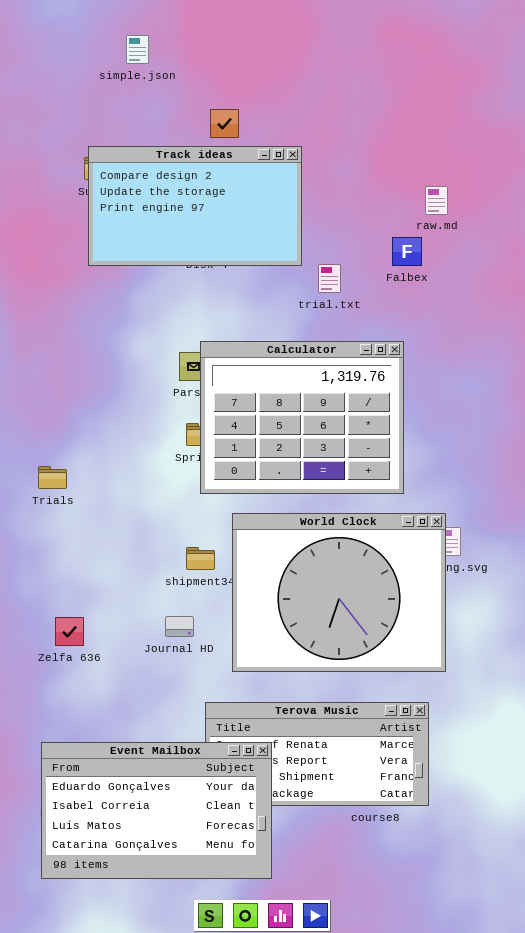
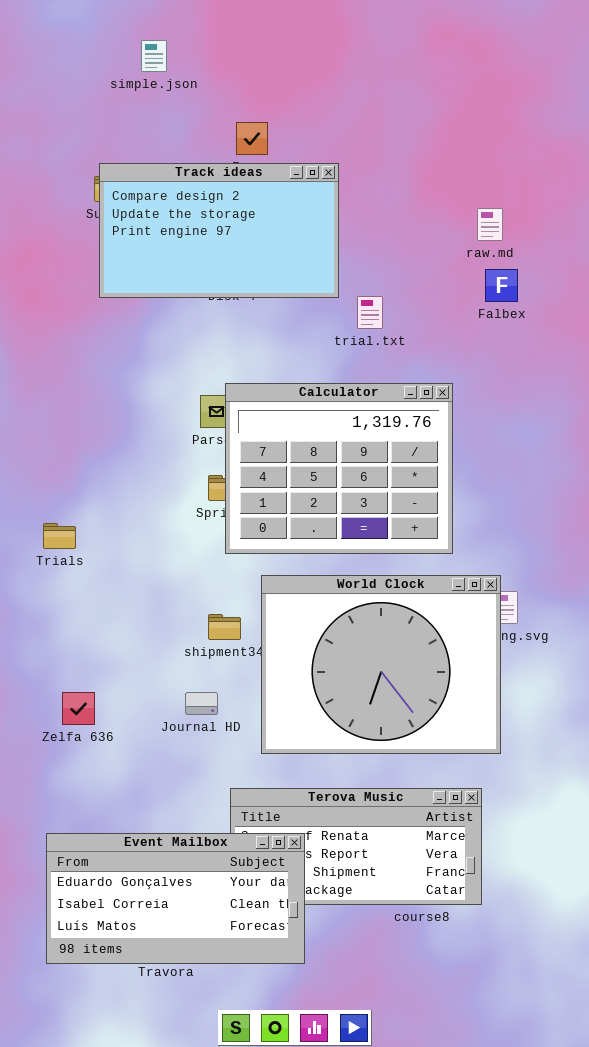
Falbex: [392,237,422,266] -> [485,269,518,302], moved
Event Mailbox: [41,742,272,879] -> [46,833,305,964], resized

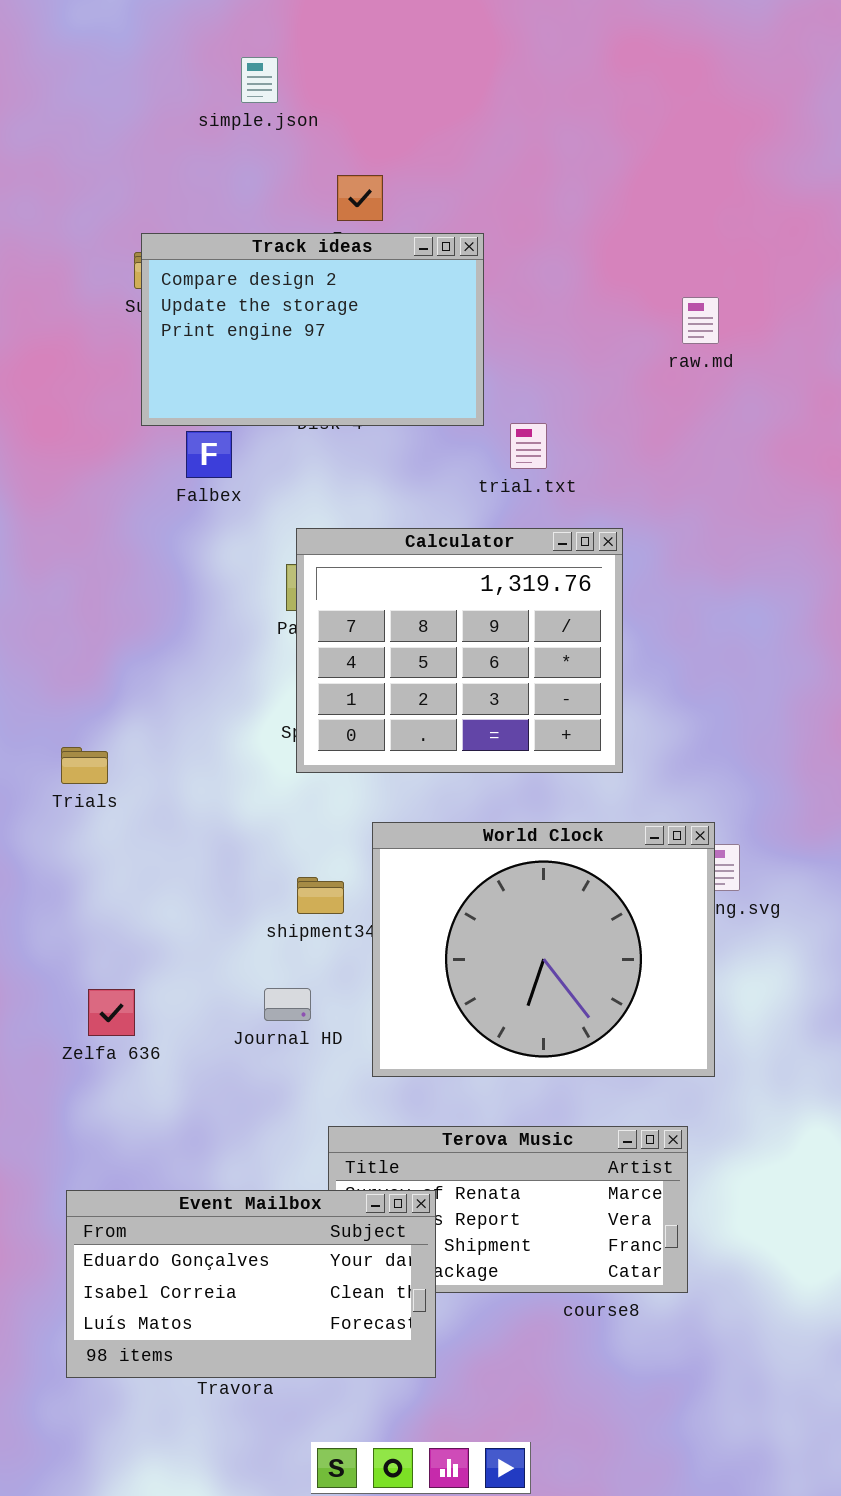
simple.json: [141,40,167,72] -> [241,57,278,103], moved
Falbex: [485,269,518,302] -> [186,431,232,478], moved
Calculator: [225,383,453,554] -> [296,528,623,773], moved

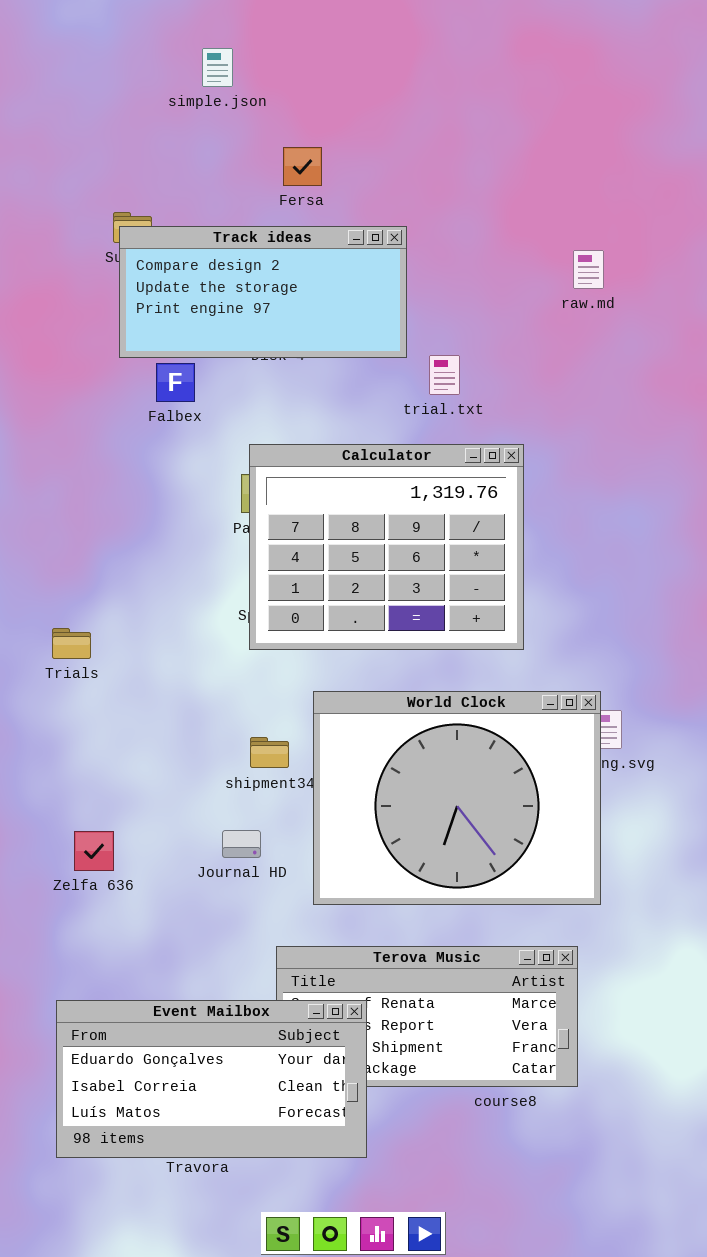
Track ideas: [141,233,484,426] -> [119,226,407,358], resized

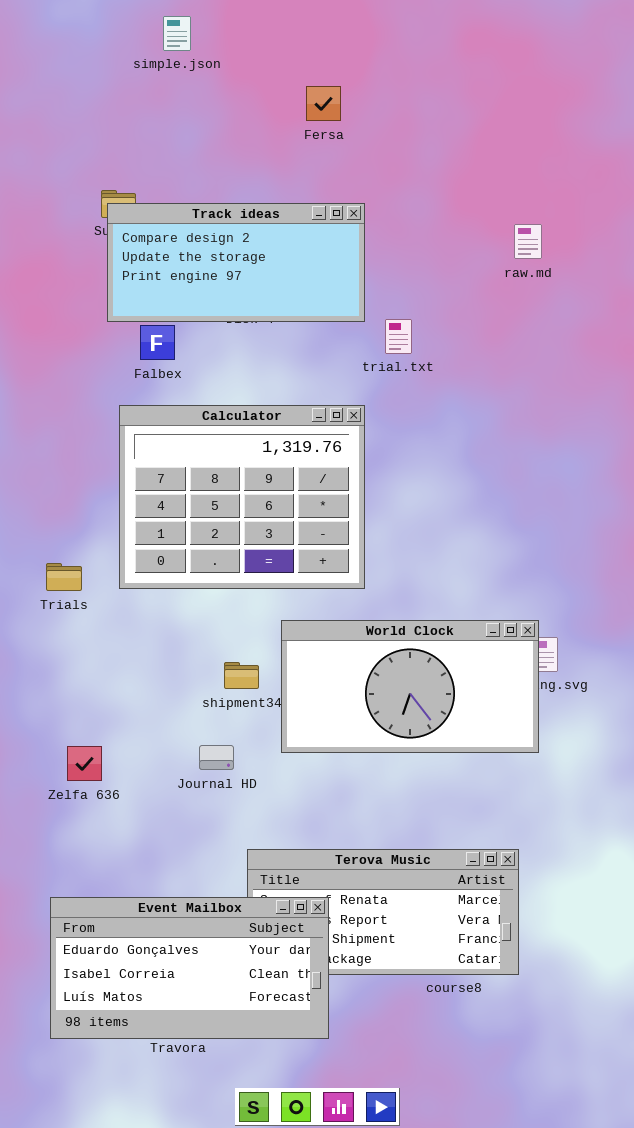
simple.json: [202,48,233,87] -> [163,16,191,51], moved
Fersa: [283,147,322,186] -> [306,86,341,121], moved
Calculator: [249,444,524,650] -> [119,405,365,589], moved
World Clock: [313,691,601,905] -> [281,620,539,753], resized

